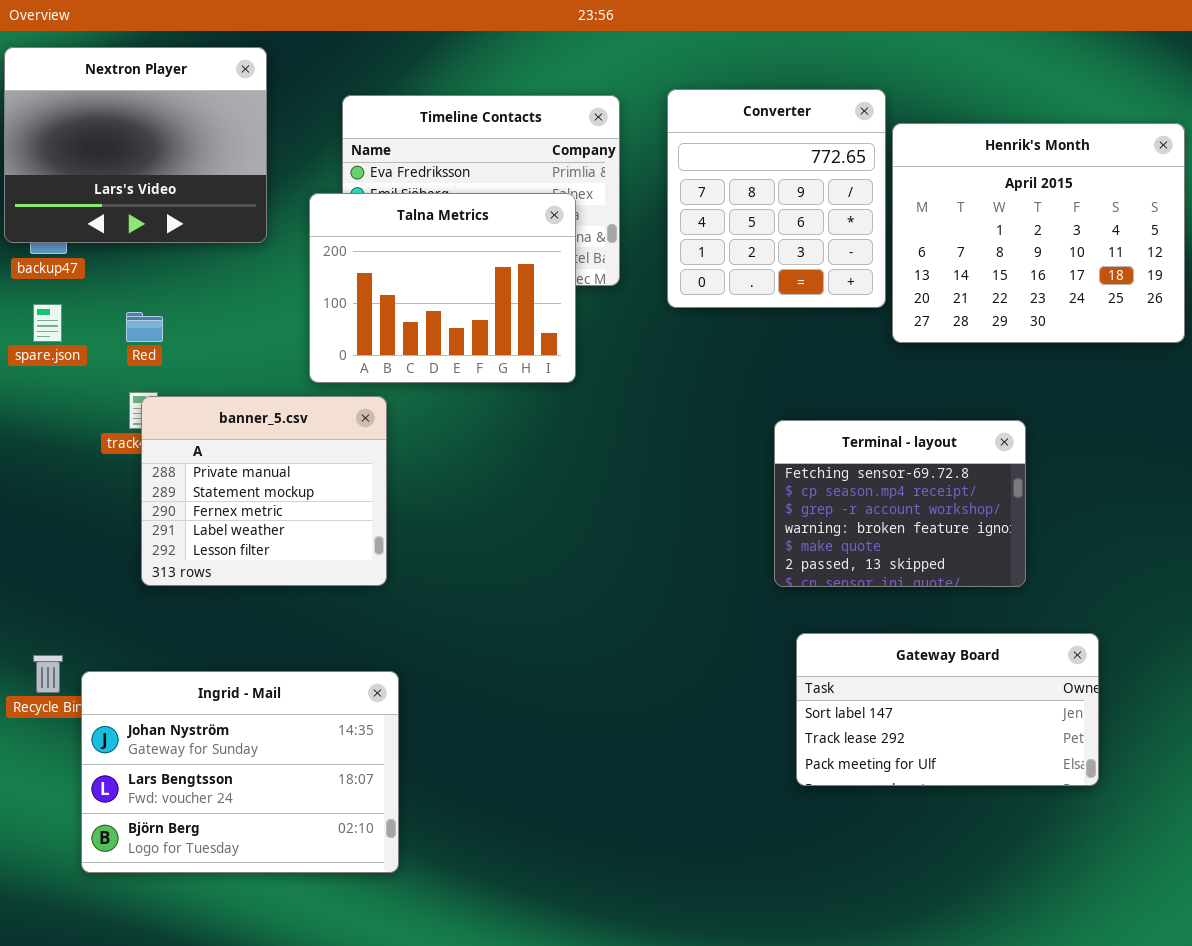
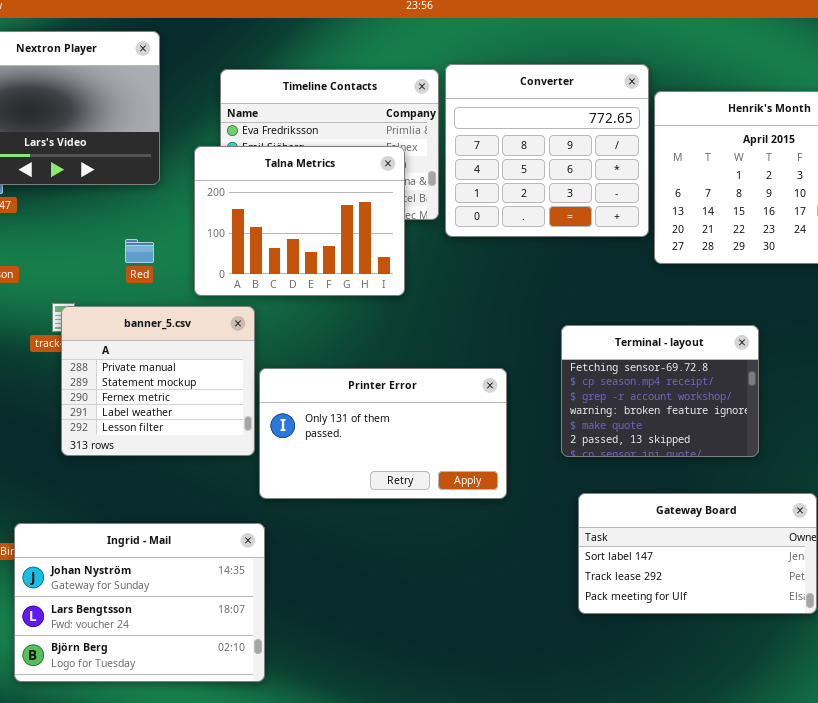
Converter: [667,89,886,308] -> [445,64,649,237], resized
Red: [126,312,163,342] -> [125,239,154,263], moved
Printer Error: none -> [259,368,507,499], opened

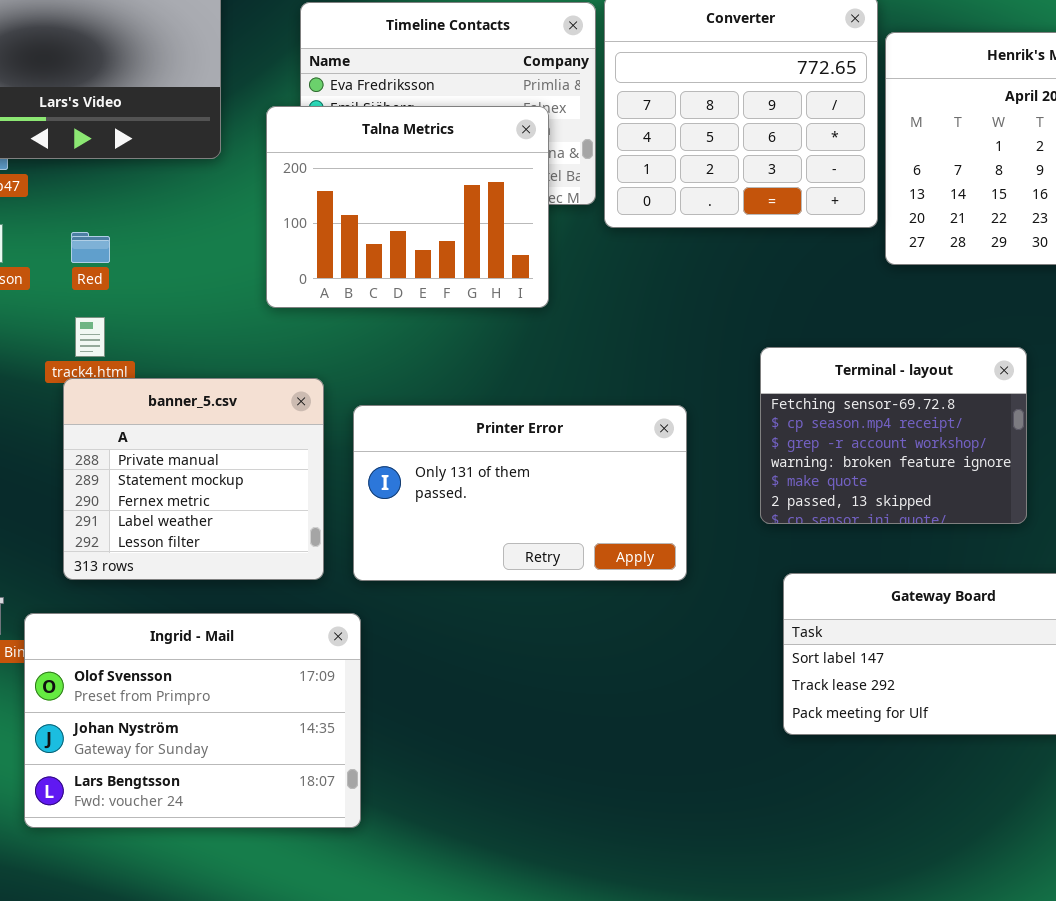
Red: [125,239,154,263] -> [71,232,110,263], moved
banner_5.csv: [61,306,255,456] -> [63,378,324,580], moved
Ingrid - Mail: [14,523,265,682] -> [24,613,361,828], scrolled up 1 row

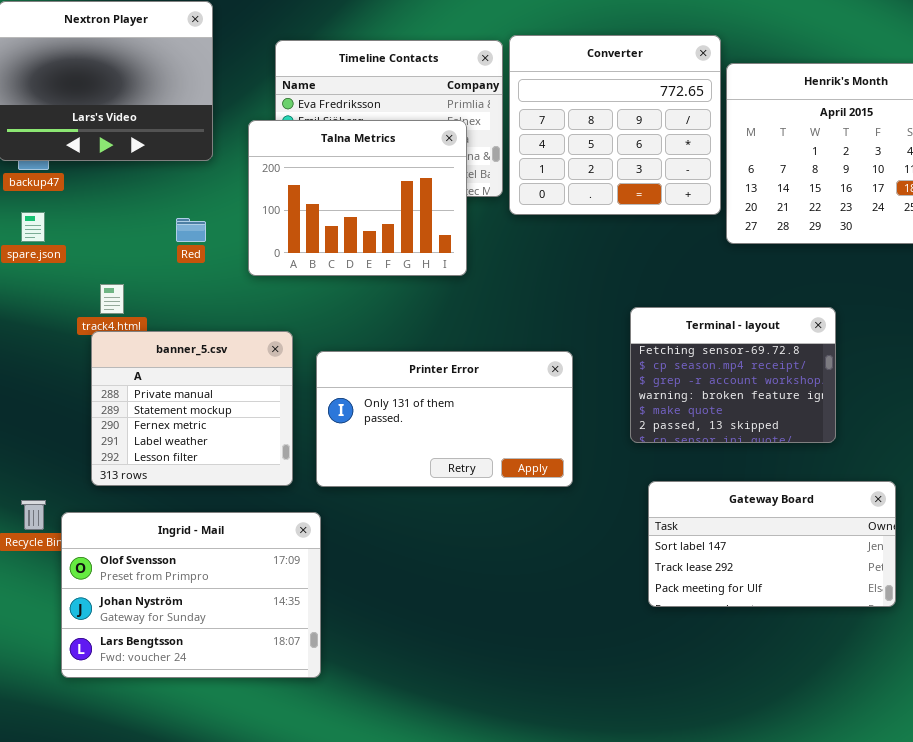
Red: [71,232,110,263] -> [176,218,206,242], moved

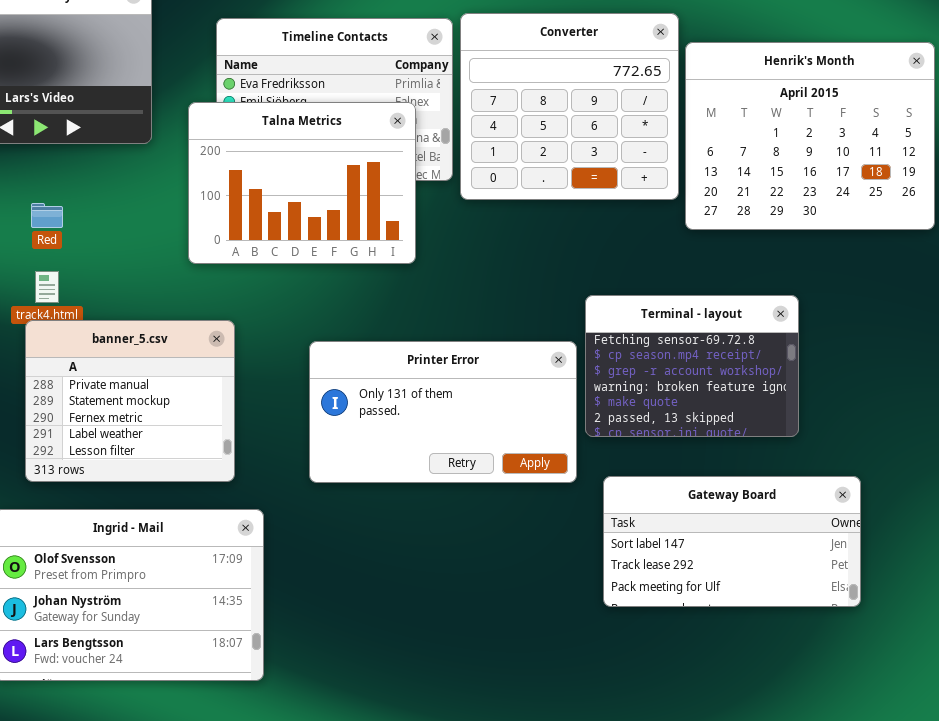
Red: [176,218,206,242] -> [31,203,63,228], moved
Printer Error: [316,351,573,487] -> [309,341,577,483], moved

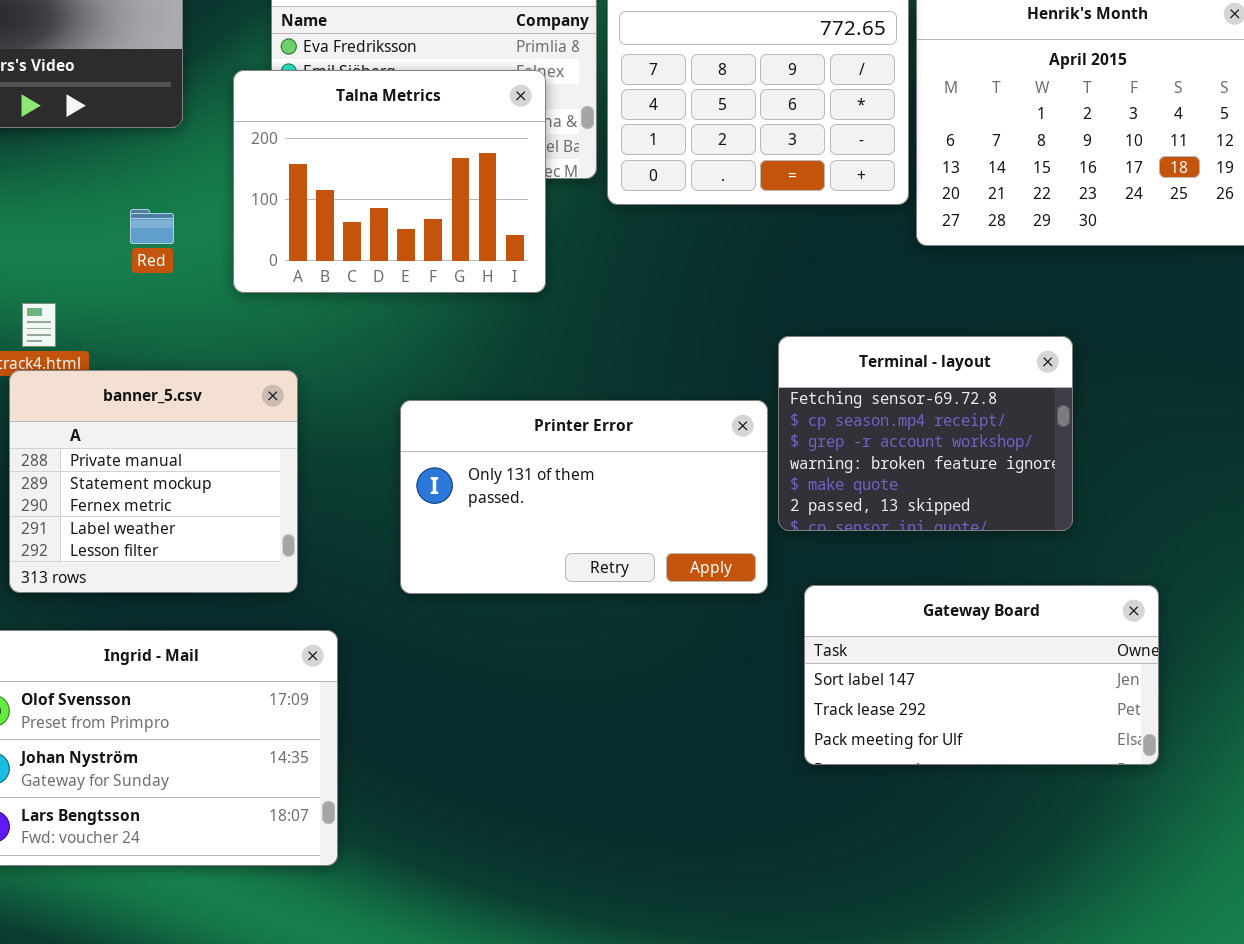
Red: [31,203,63,228] -> [130,209,174,244], moved

